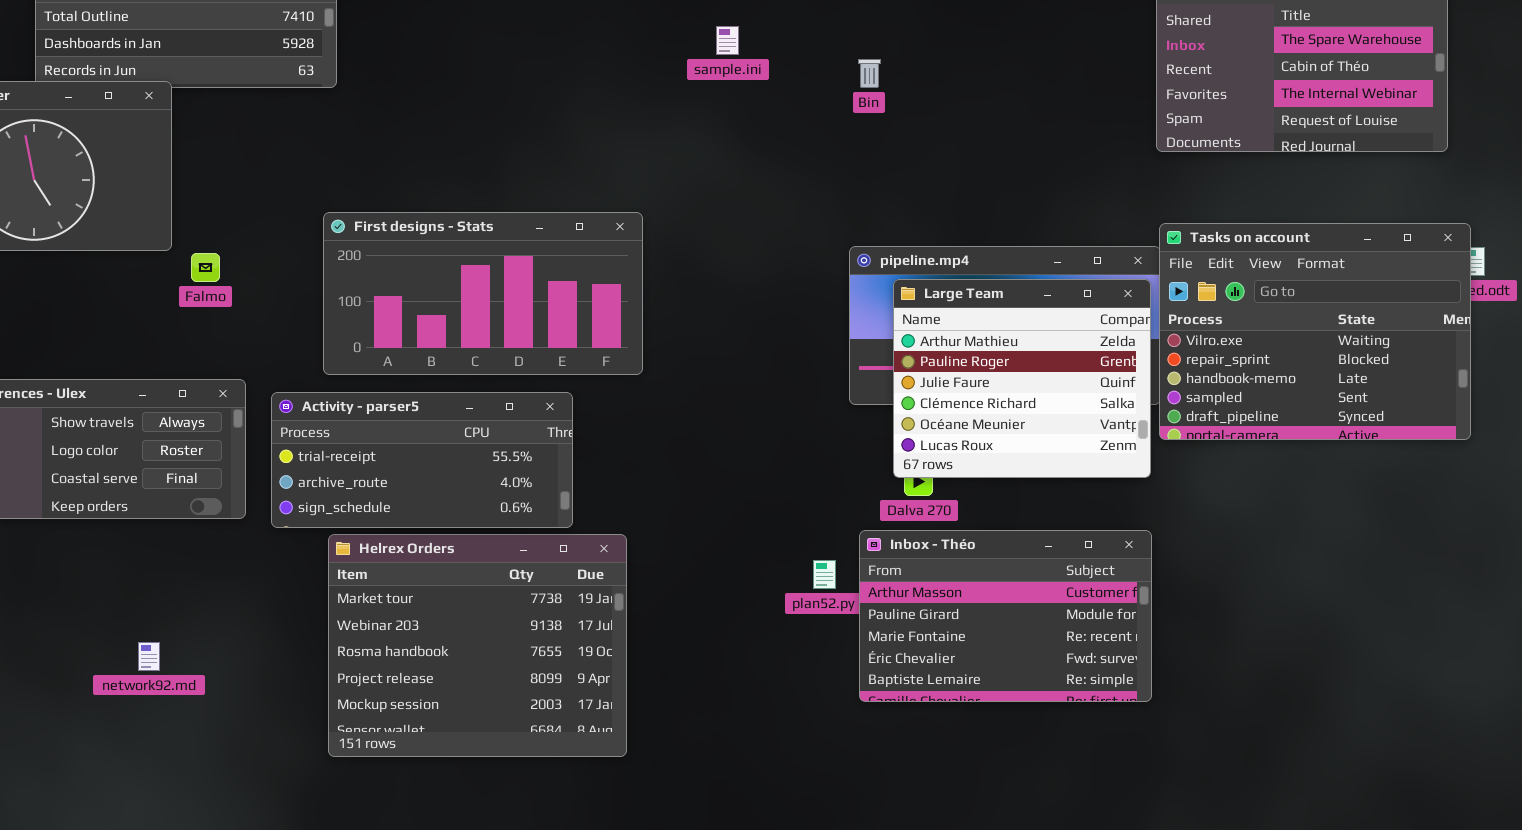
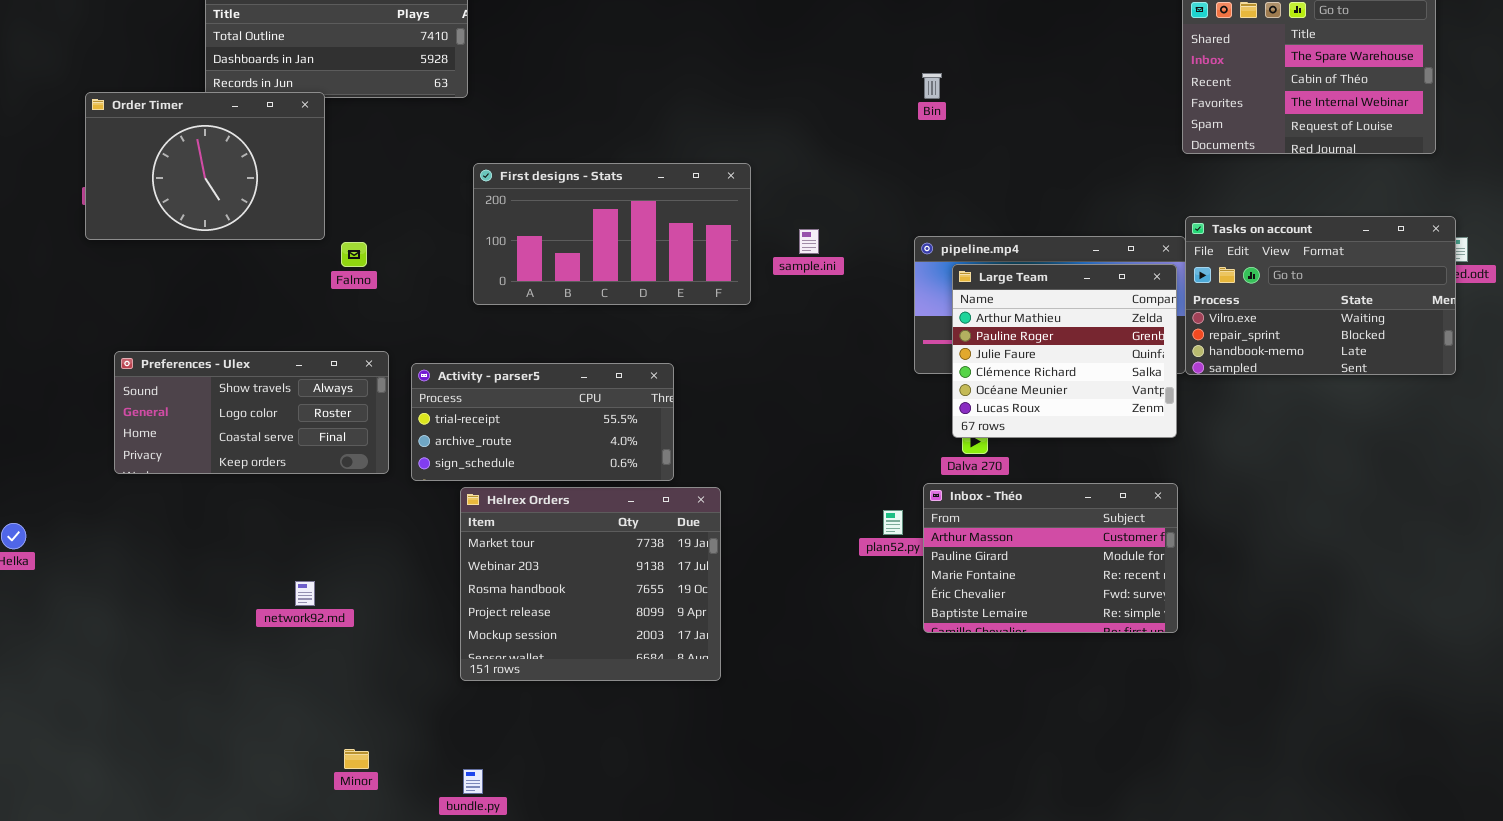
sample.ini: [716,26,739,55] -> [799,229,819,254], moved
First designs - Stats: [323,212,643,375] -> [473,163,751,305], moved
Tasks on account: [1159,223,1471,440] -> [1185,216,1456,375], resized

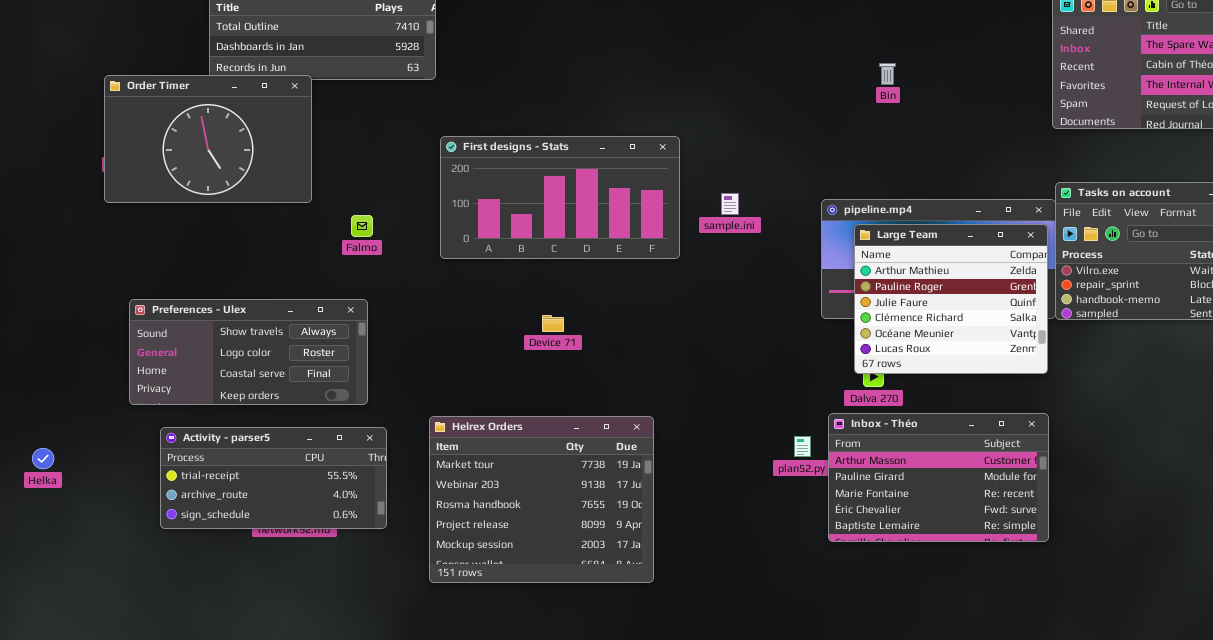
Bin: [922,73,942,99] -> [879,63,896,85], moved
Falmo: [341,242,367,267] -> [351,215,373,237], moved
Activity - parser5: [411,363,674,481] -> [160,427,387,529], moved

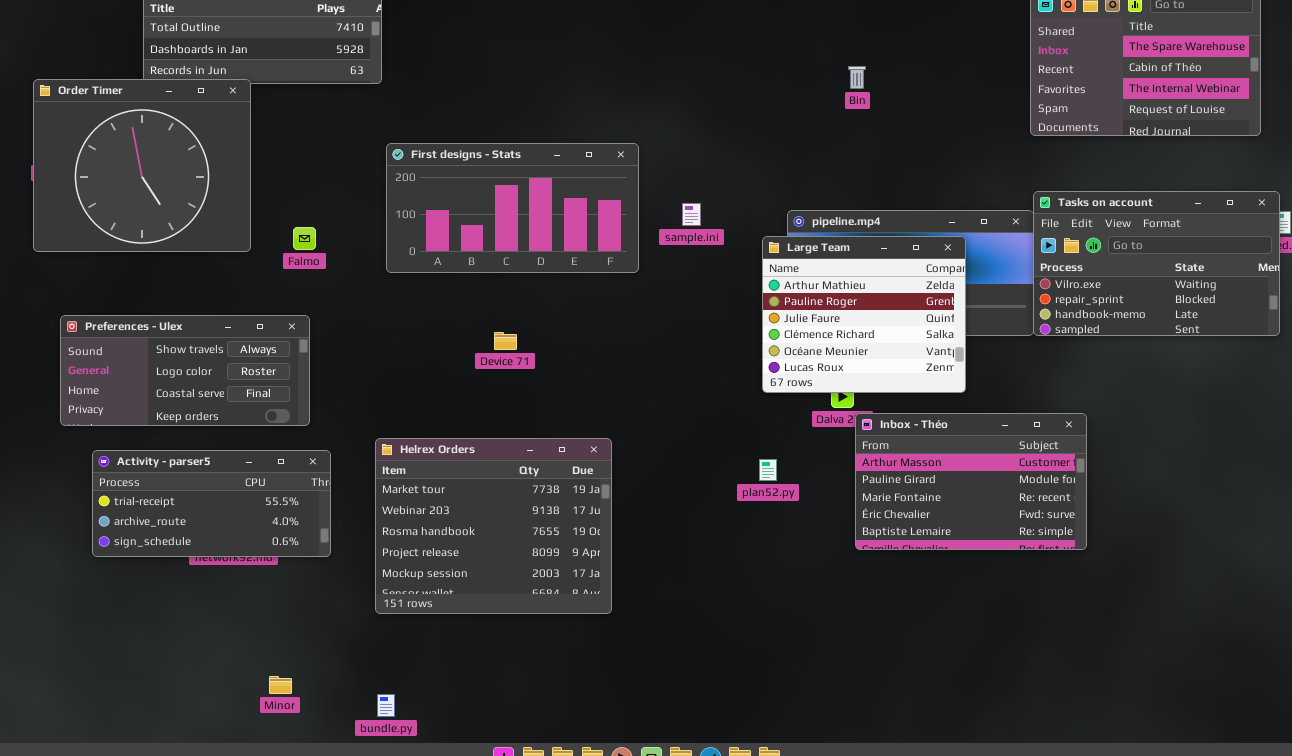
Order Timer: [104,75,312,203] -> [33,79,251,252], resized
Large Team: [854,224,1048,374] -> [762,236,966,393], moved
Inbox - Théo: [828,413,1049,542] -> [855,413,1087,550], moved

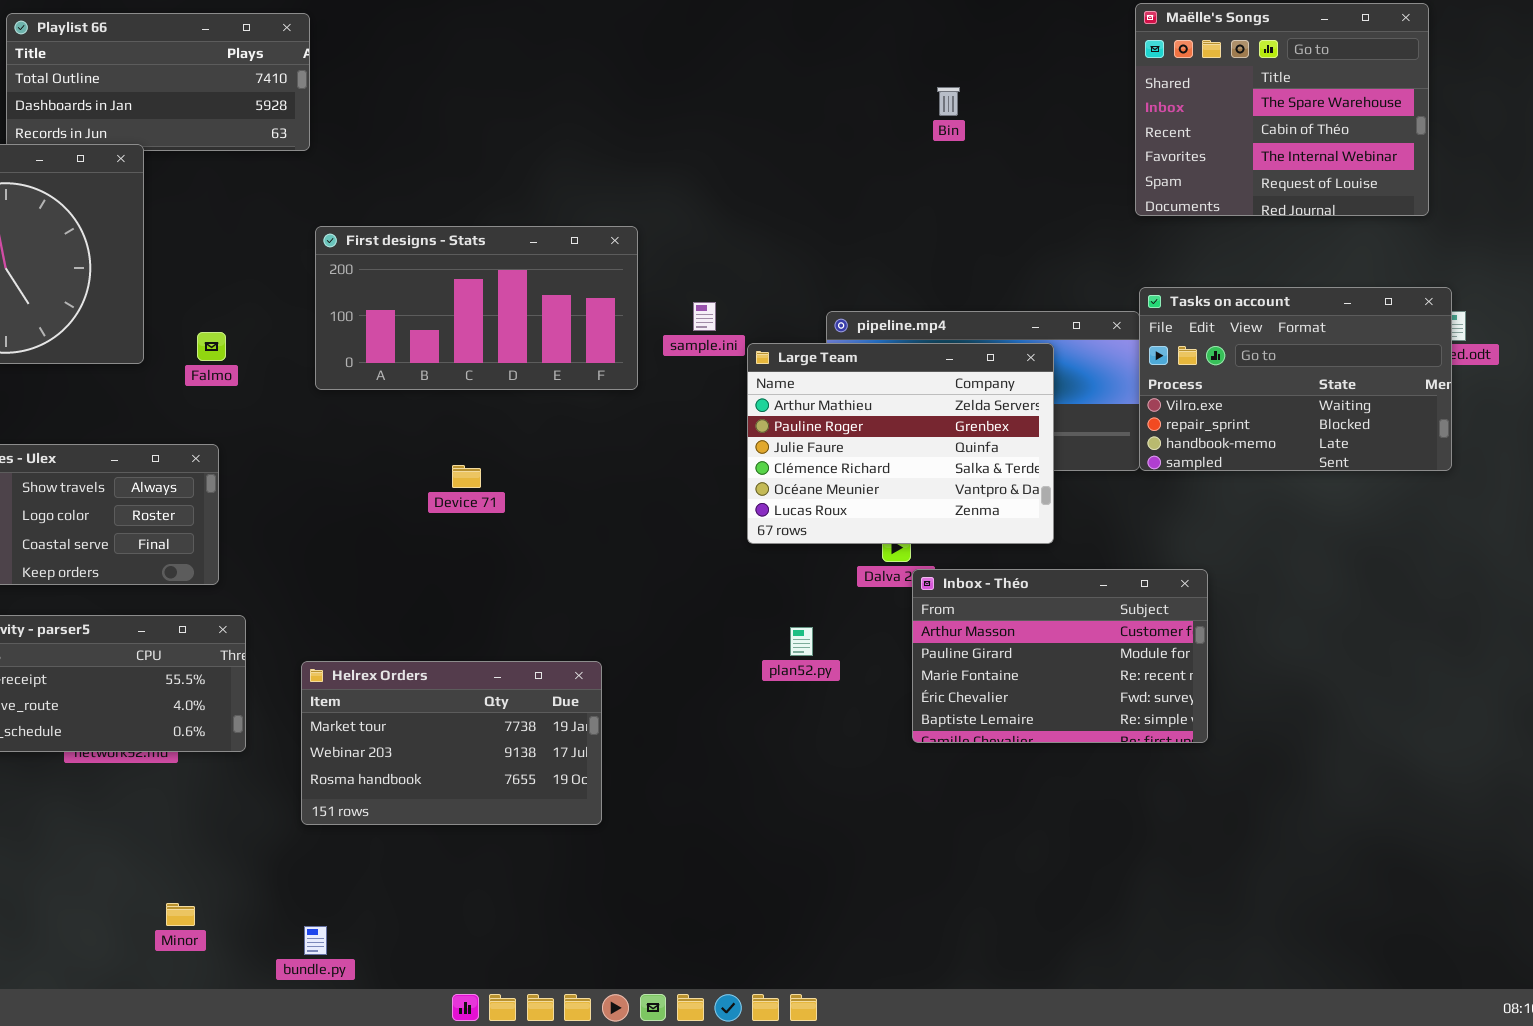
Bin: [848,66,866,89] -> [937,87,960,116], moved
Large Team: [762,236,966,393] -> [747,343,1054,544], resized
Helrex Orders: [375,438,612,614] -> [301,661,602,825], resized

